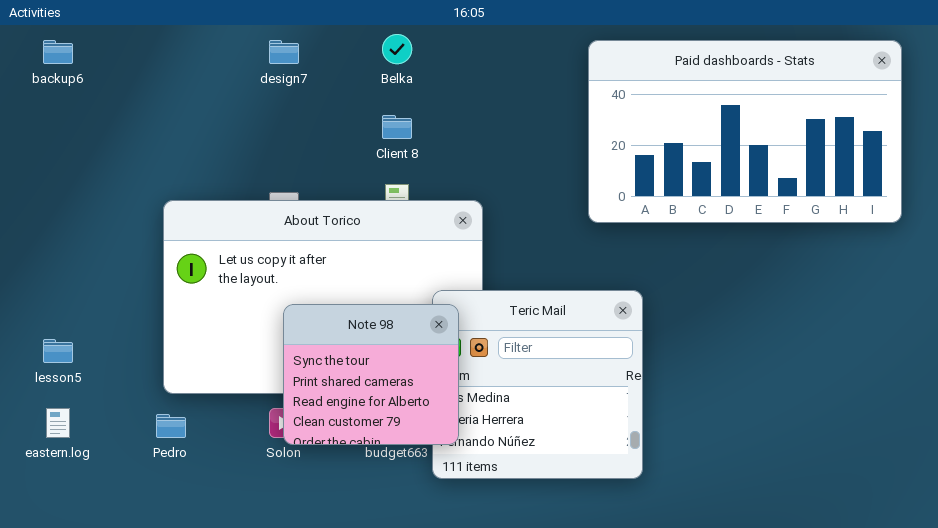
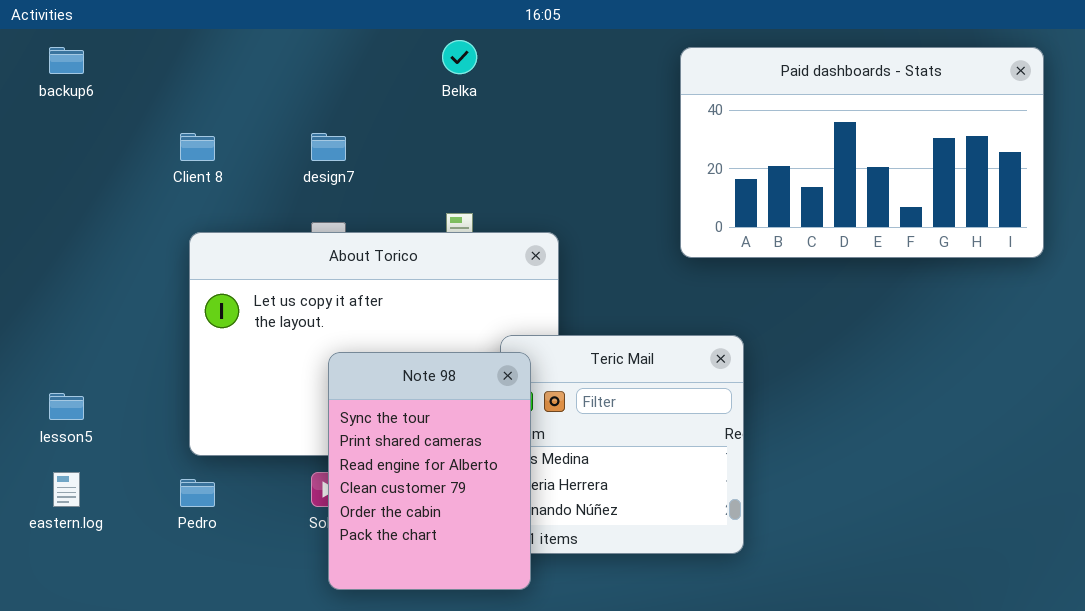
design7: [269,40,299,64] -> [311,133,346,161], moved
Client 8: [382,115,412,139] -> [180,133,215,161], moved
Note 98: [283,304,459,445] -> [328,352,531,590], resized

